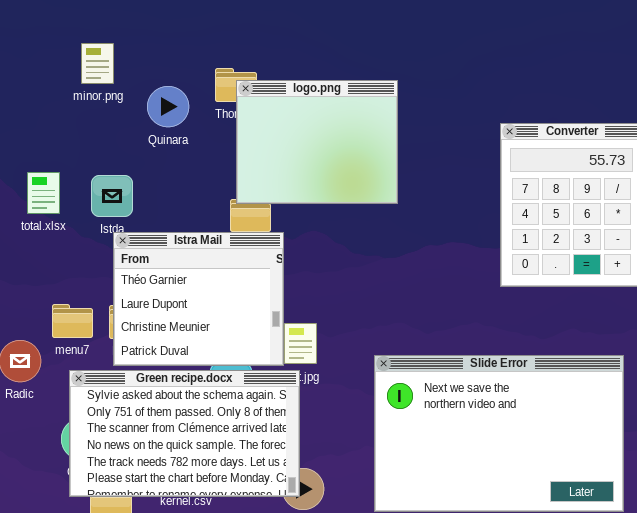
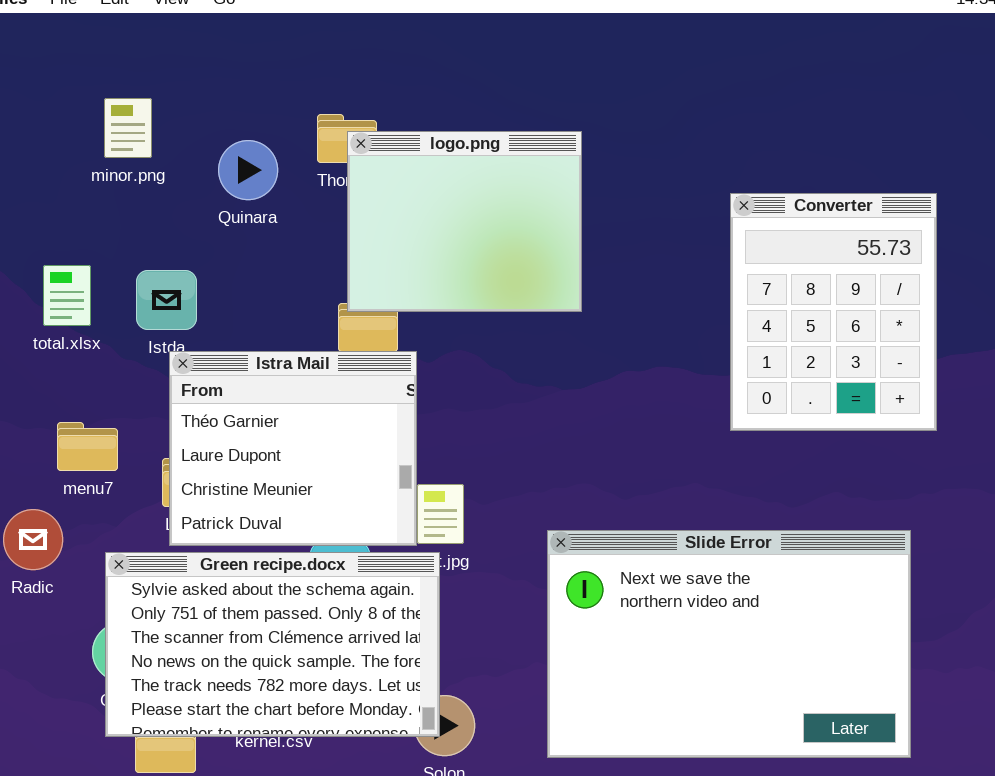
minor.png: [81,43,114,84] -> [104,98,152,158], moved
menu7: [52,304,93,338] -> [57,422,118,471], moved

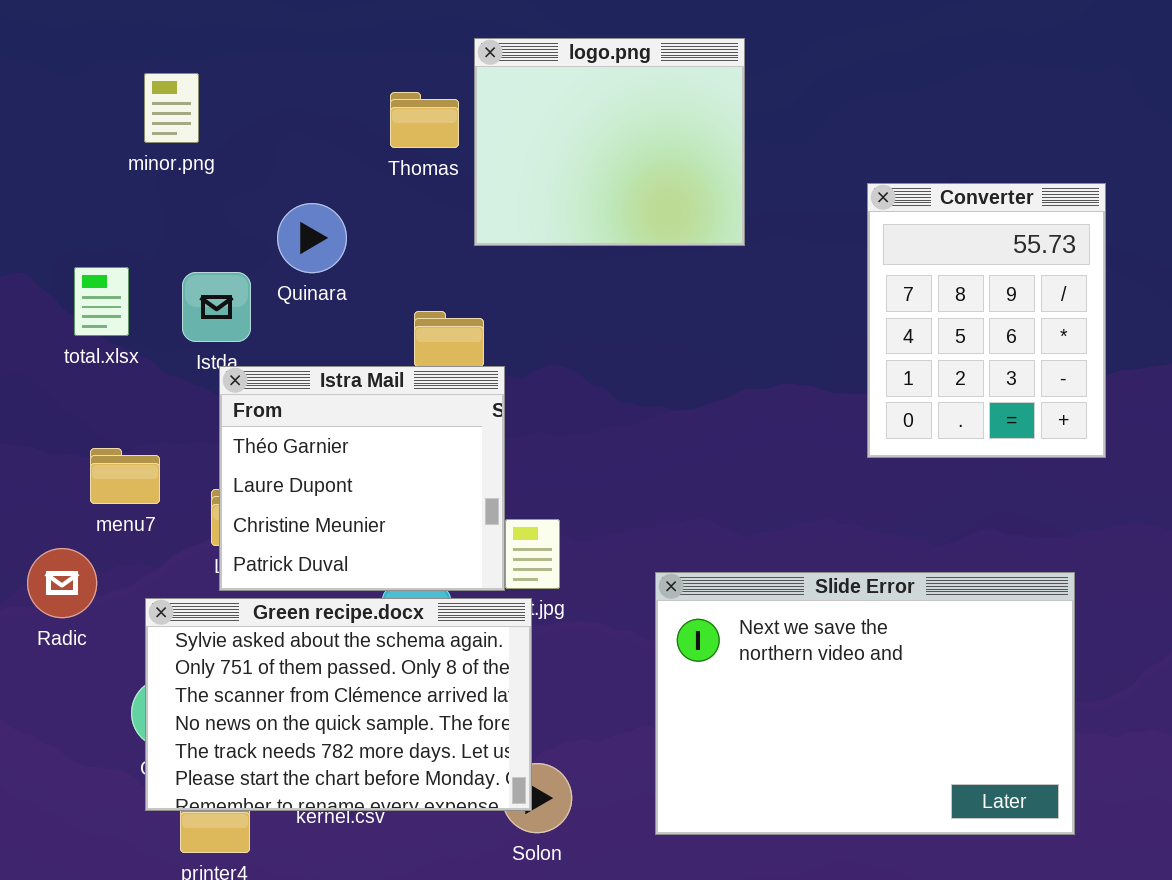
logo.png: [347,131,582,312] -> [474,38,745,246], moved
Quinara: [218,140,278,200] -> [277,203,347,273], moved

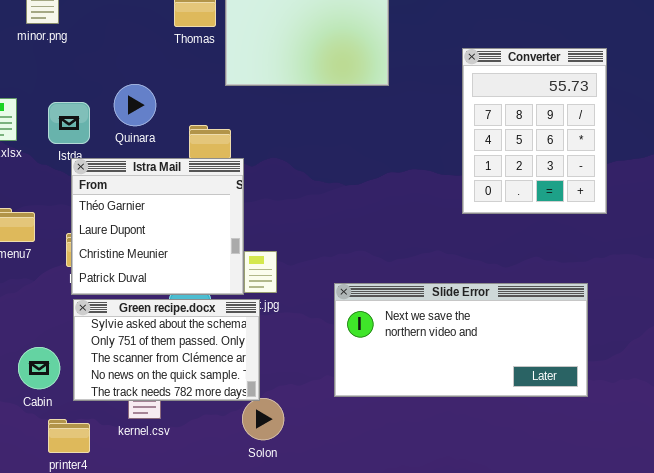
Quinara: [277,203,347,273] -> [114,84,156,126], moved
Slide Error: [655,572,1075,835] -> [334,283,588,397], resized
Green recipe.docx: [145,598,532,811] -> [73,299,260,401], resized

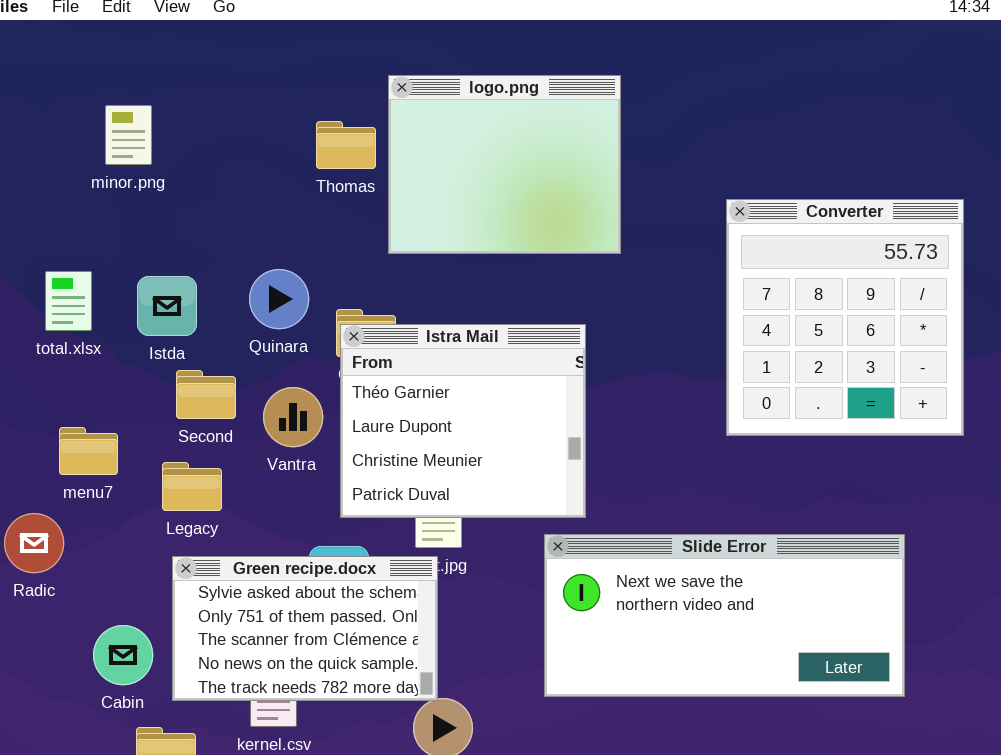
Converter: [462,48,607,214] -> [726,199,964,436], resized
Quinara: [114,84,156,126] -> [249,269,309,329], moved
Istra Mail: [71,158,244,295] -> [340,324,586,518], moved

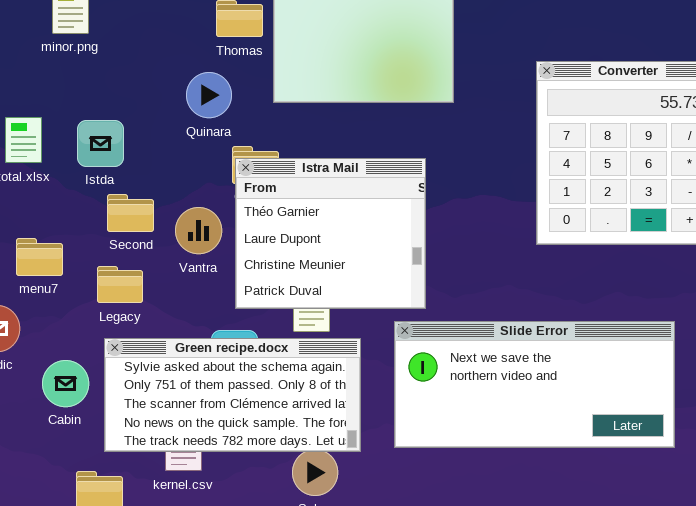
Quinara: [249,269,309,329] -> [186,72,232,118], moved
Green recipe.docx: [172,556,438,701] -> [104,338,361,452], resized
Cabin: [93,625,153,685] -> [42,360,89,407], moved

